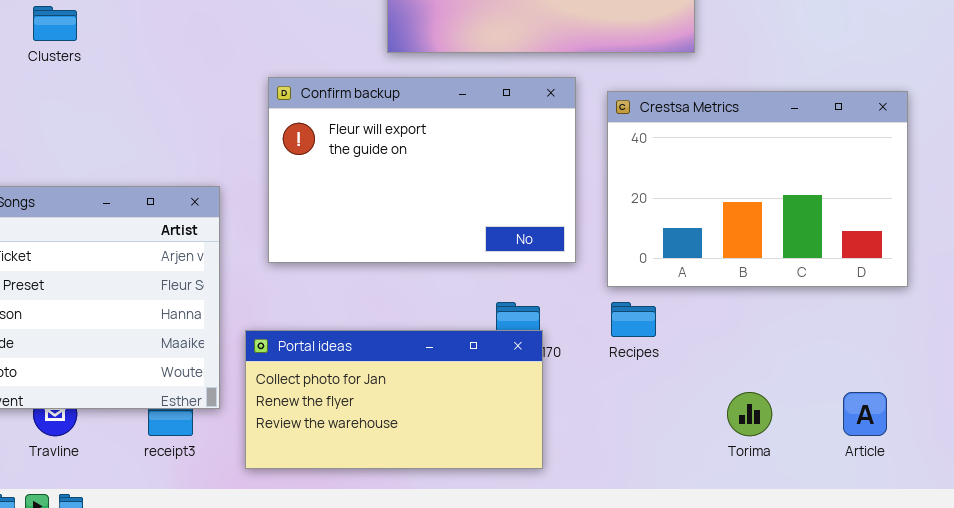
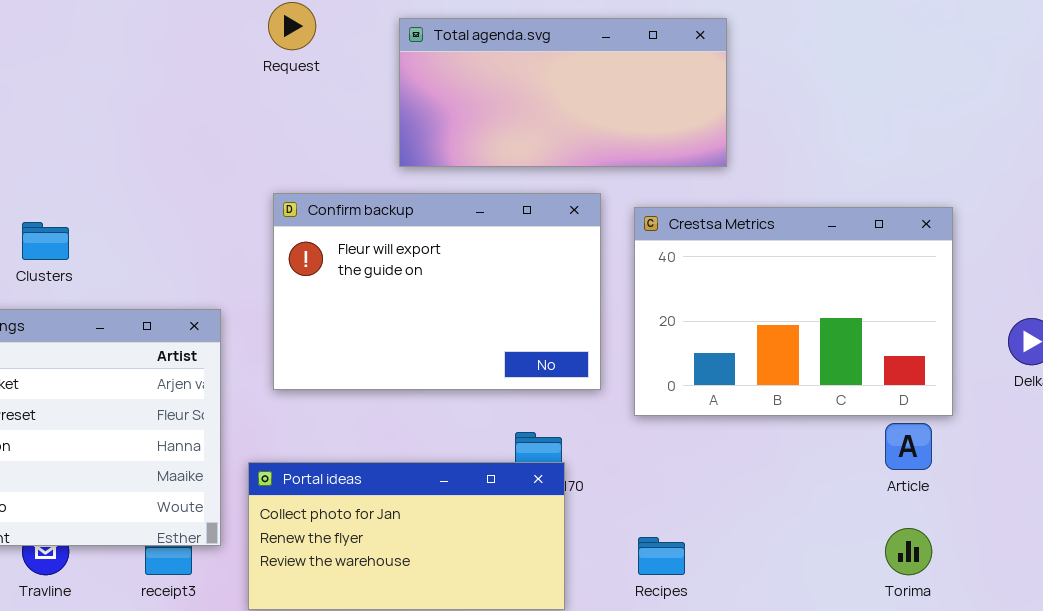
Clusters: [33,6,77,41] -> [22,222,69,260], moved
Recipes: [611,302,656,337] -> [638,537,685,575], moved
Torima: [727,392,772,436] -> [885,528,932,575], moved
Article: [843,392,887,436] -> [885,423,932,470], moved

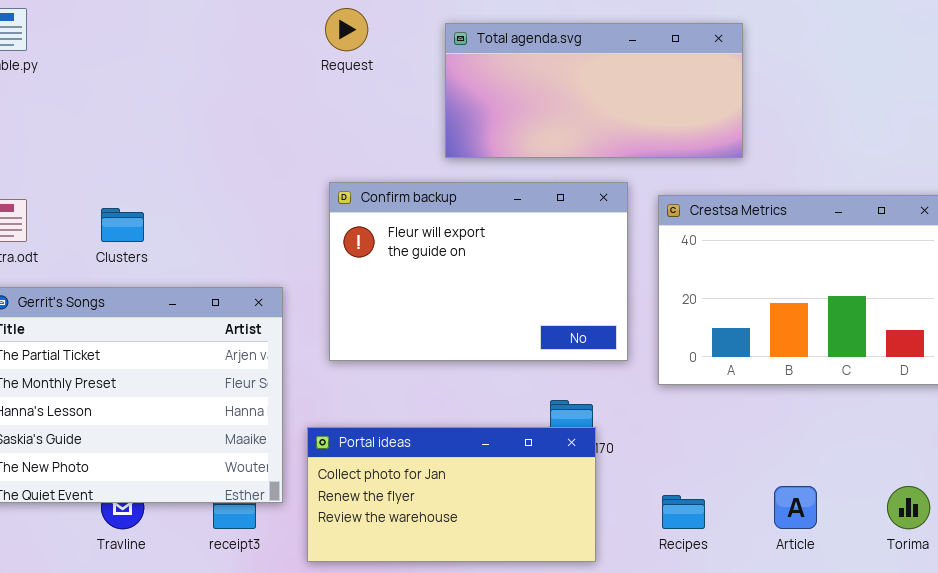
Article: [885,423,932,470] -> [774,486,817,529], moved

